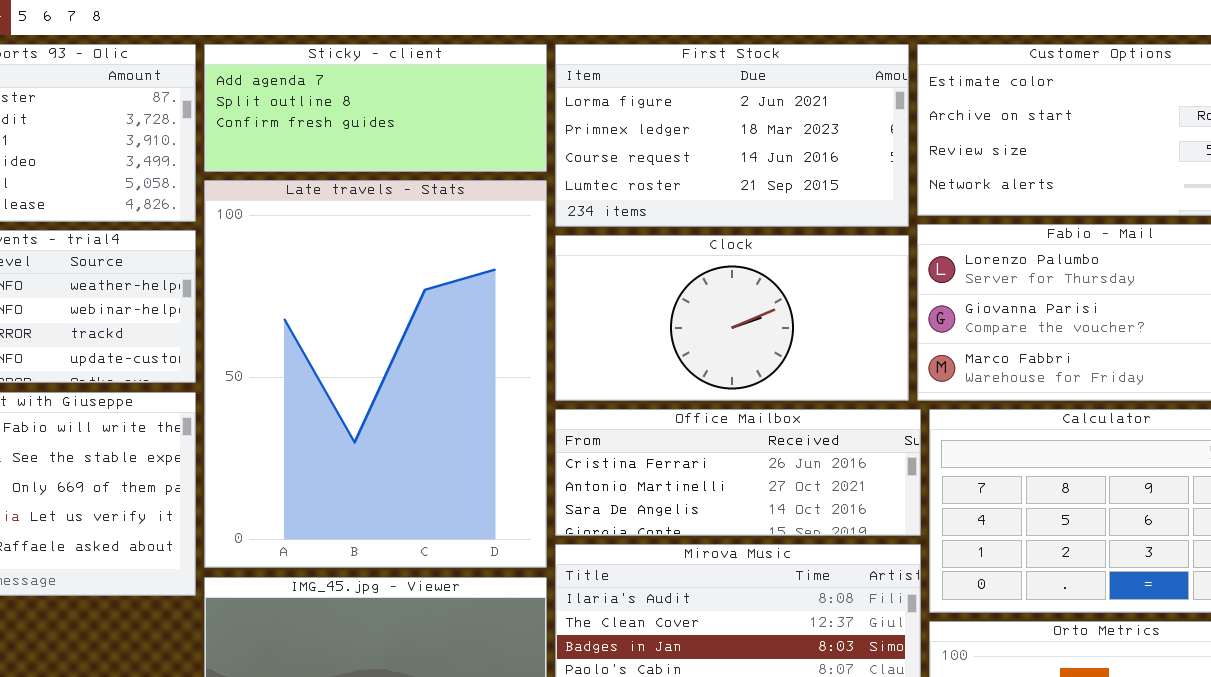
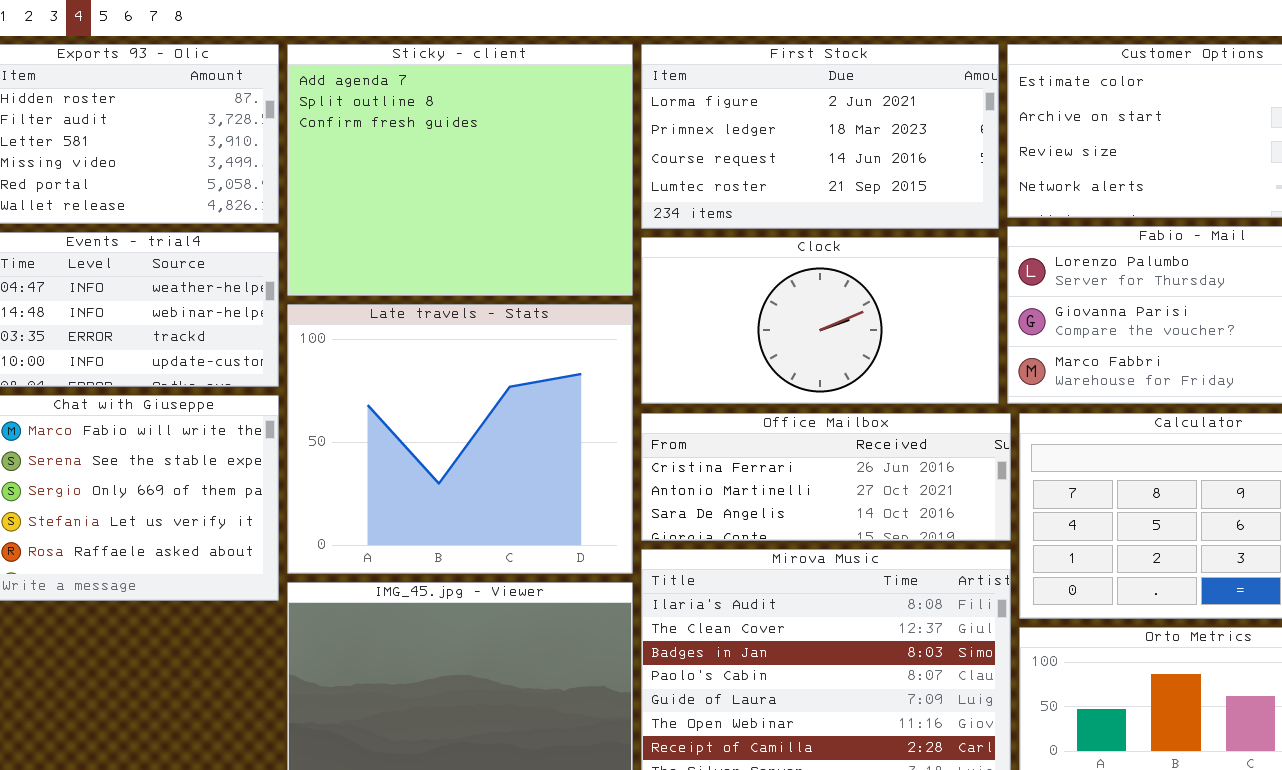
Sticky - client: [204,44,547,172] -> [287,44,633,296], resized
Late travels - Stats: [204,180,547,568] -> [287,304,633,574], resized

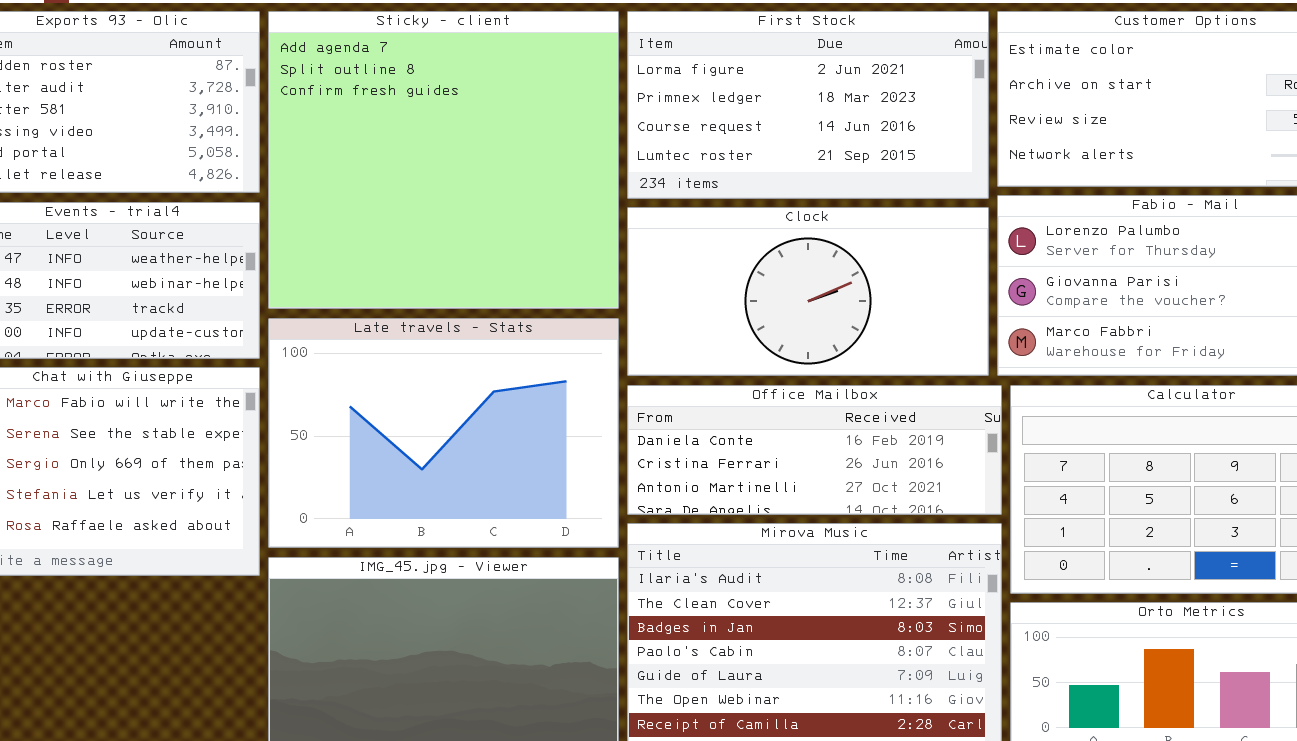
Sticky - client: [287,44,633,296] -> [268,11,619,309], resized
Late travels - Stats: [287,304,633,574] -> [268,318,619,548], resized
Office Mailbox: [641,413,1011,541] -> [627,385,1002,515], scrolled up 1 row

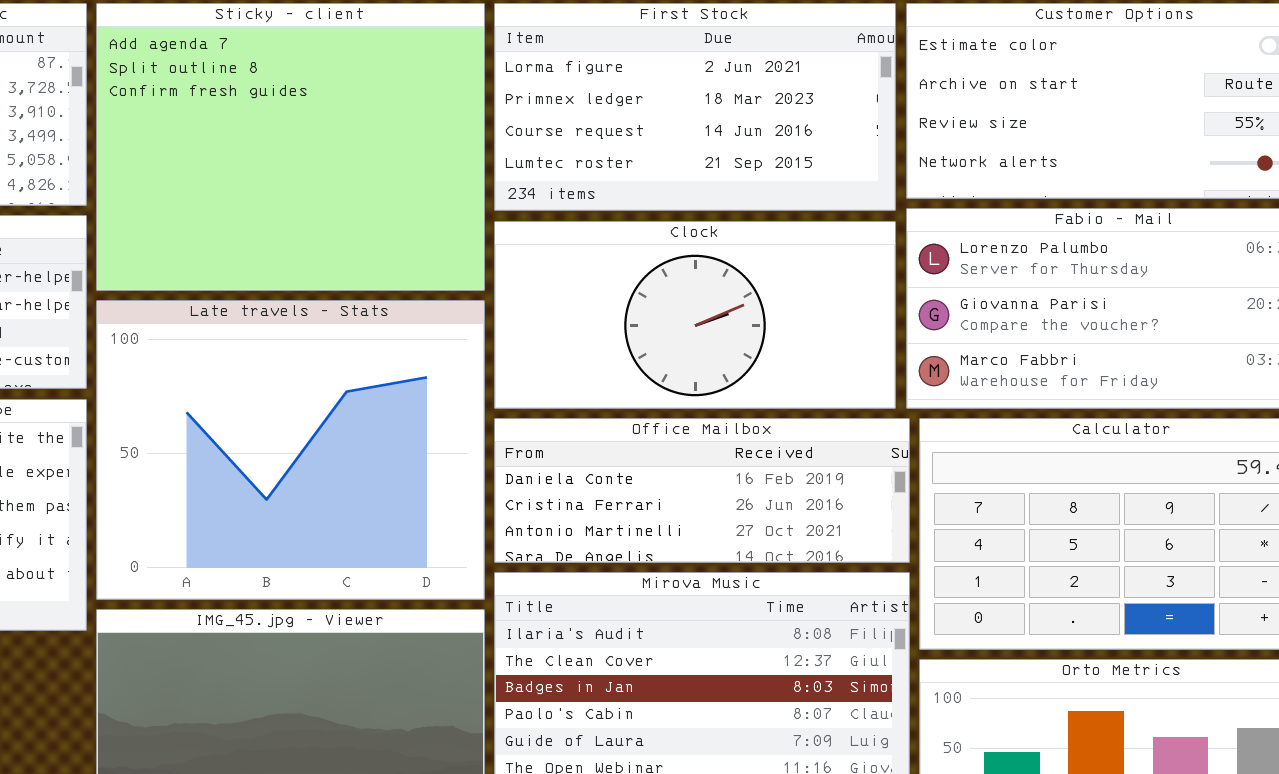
Sticky - client: [268,11,619,309] -> [96,3,485,291], resized
Late travels - Stats: [268,318,619,548] -> [96,300,485,600], resized

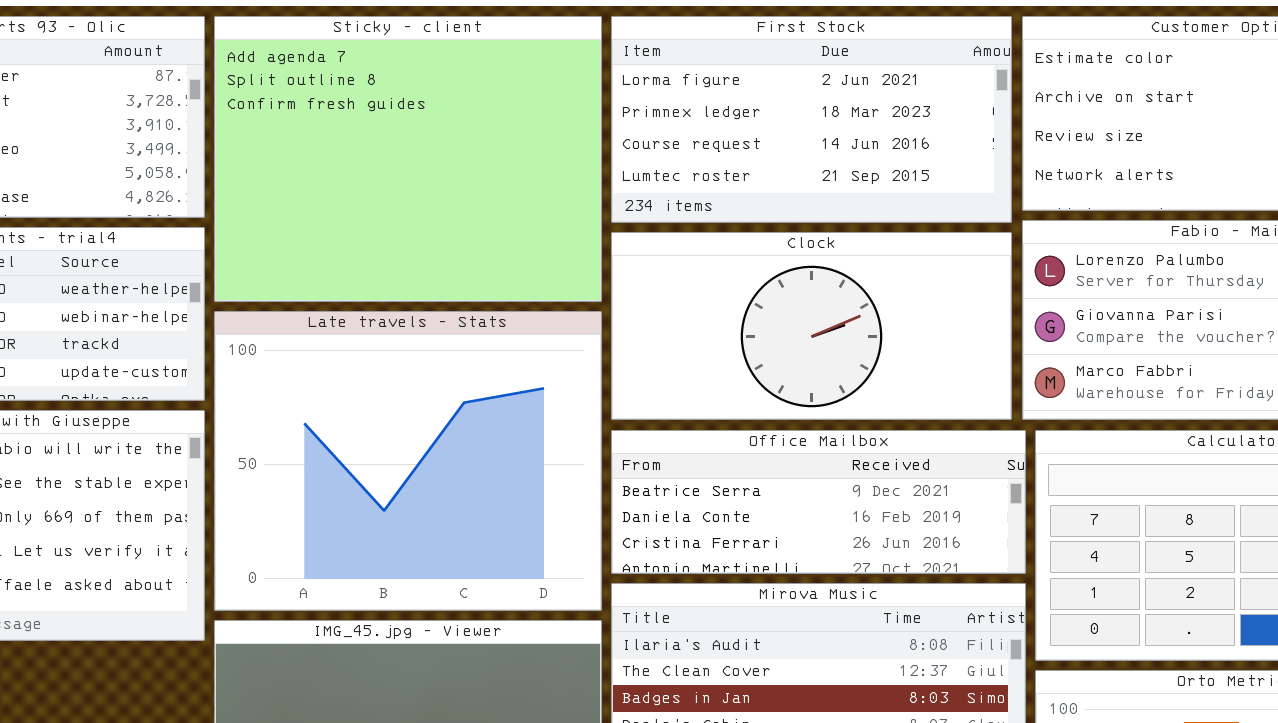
Office Mailbox: [494,418,910,563] -> [611,430,1026,574], scrolled up 1 row

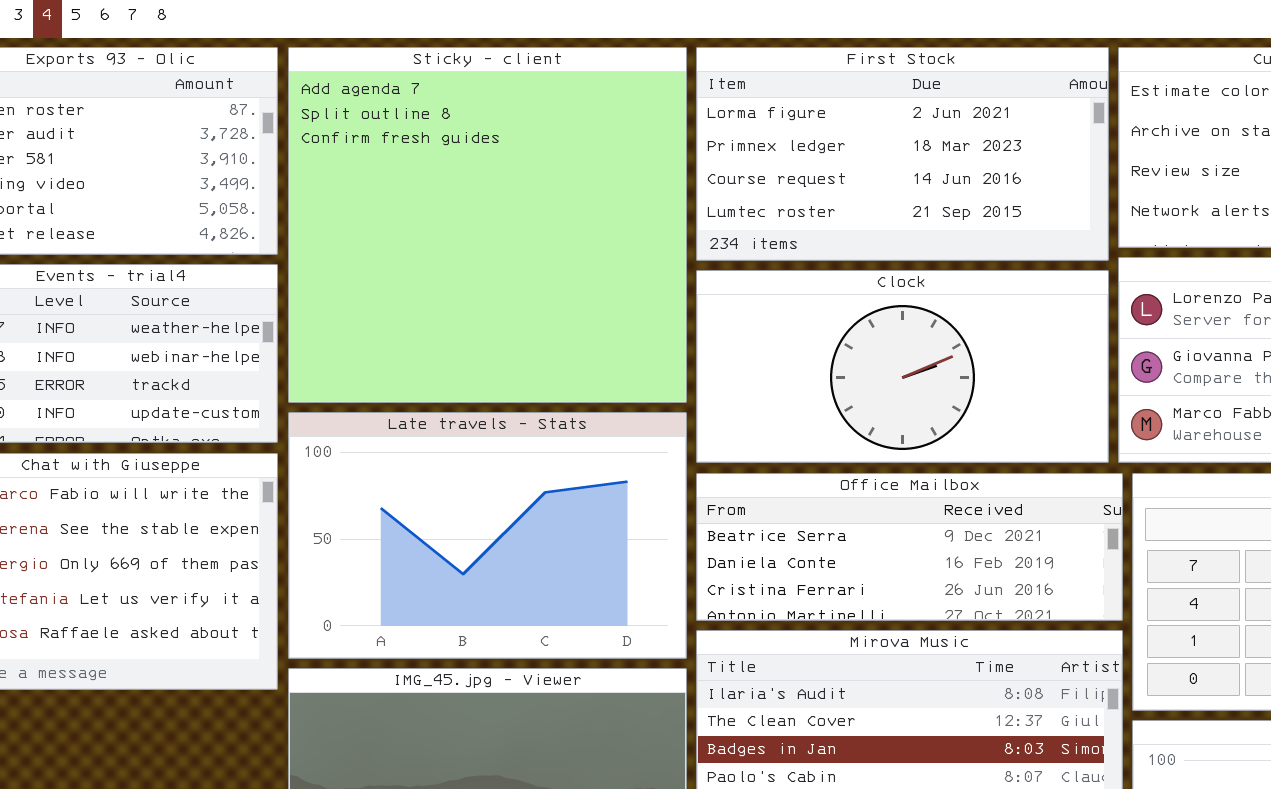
Sticky - client: [214,16,602,302] -> [288,47,687,403], resized
Late travels - Stats: [214,311,602,611] -> [288,412,687,659], resized

